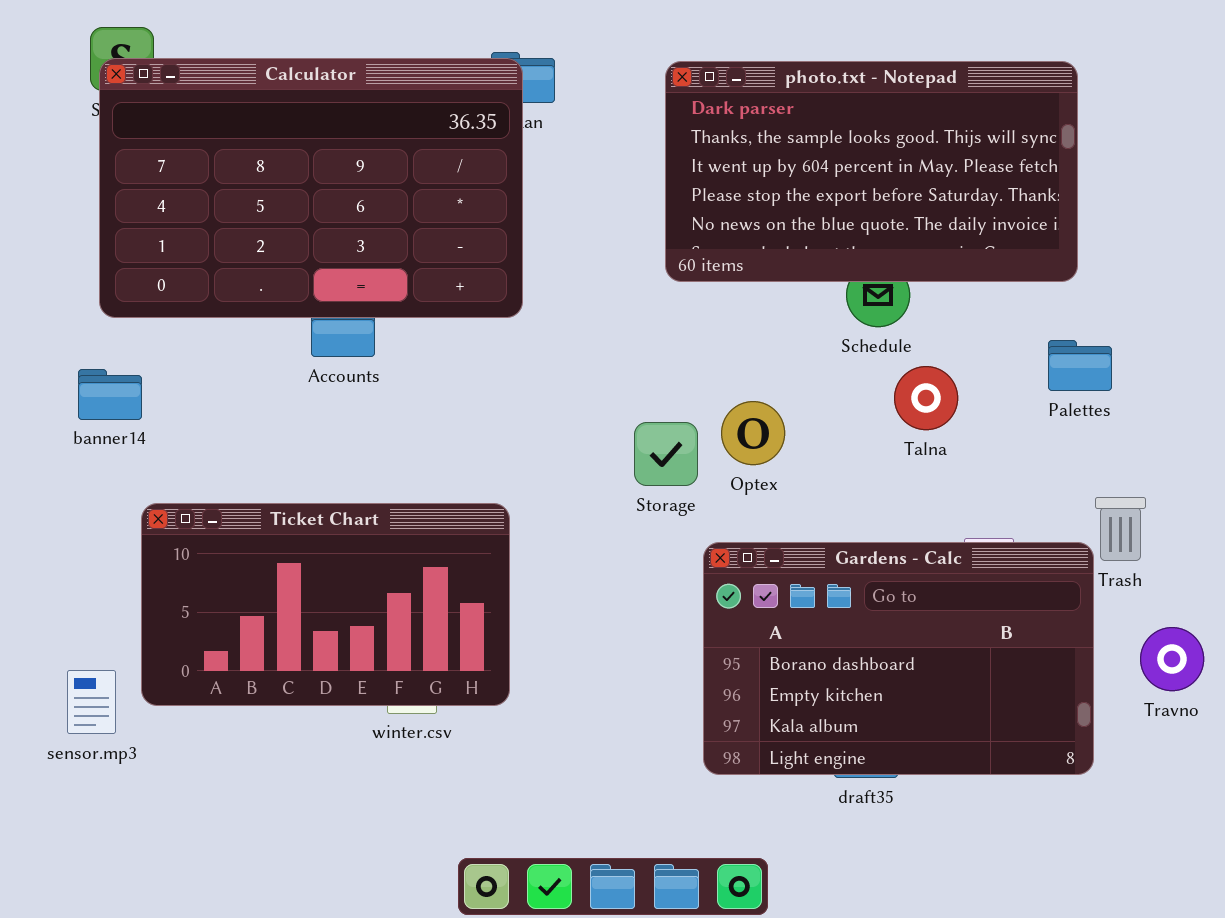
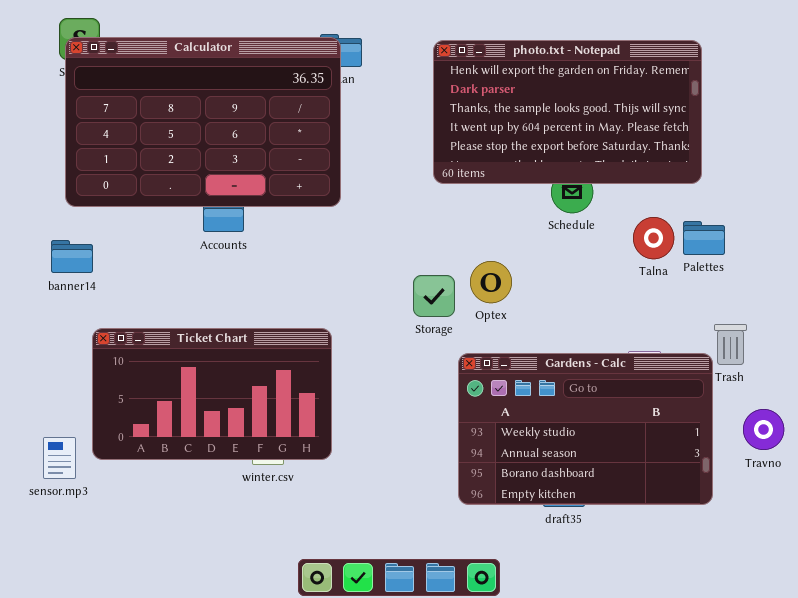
photo.txt - Notepad: [665,61,1078,282] -> [433,40,702,184], scrolled up 1 row
Talna: [894,366,958,430] -> [633,217,674,259], moved
Gardens - Calc: [703,542,1094,775] -> [458,353,713,505], scrolled up 2 rows

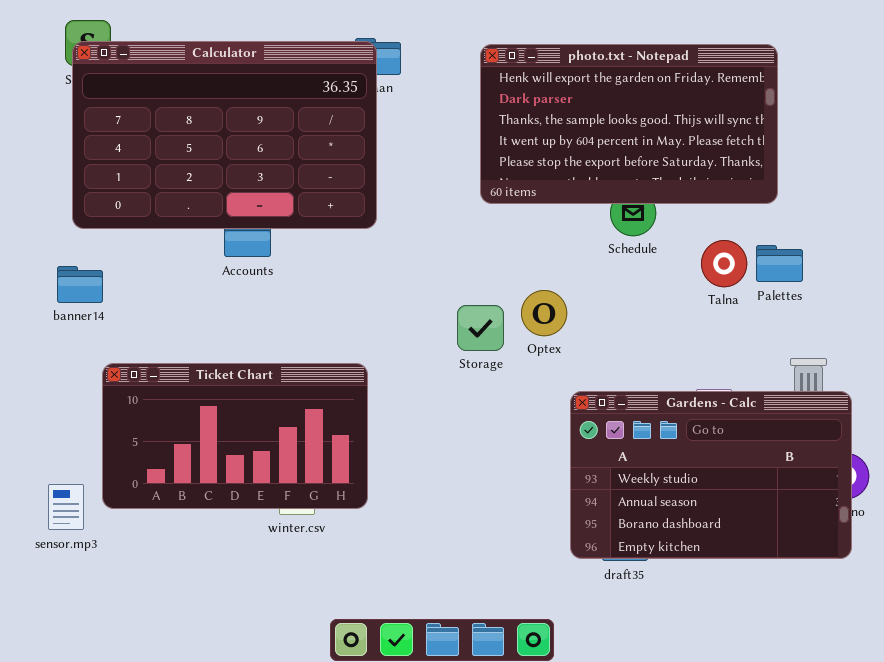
Gardens - Calc: [458,353,713,505] -> [570,391,852,559], moved

